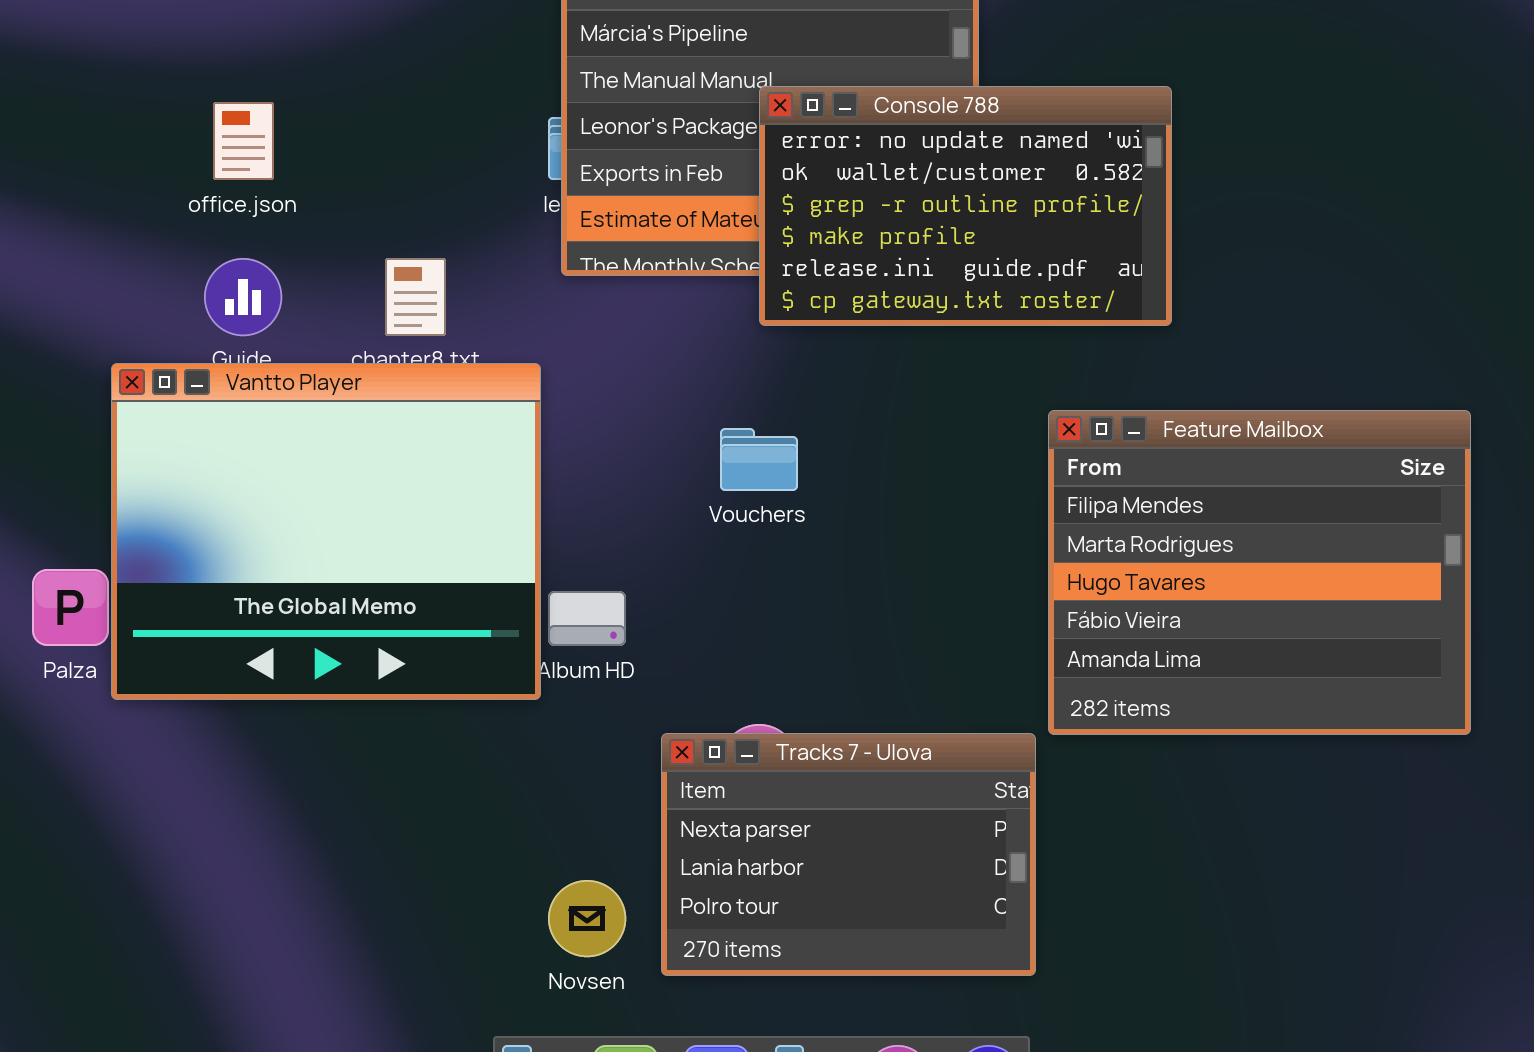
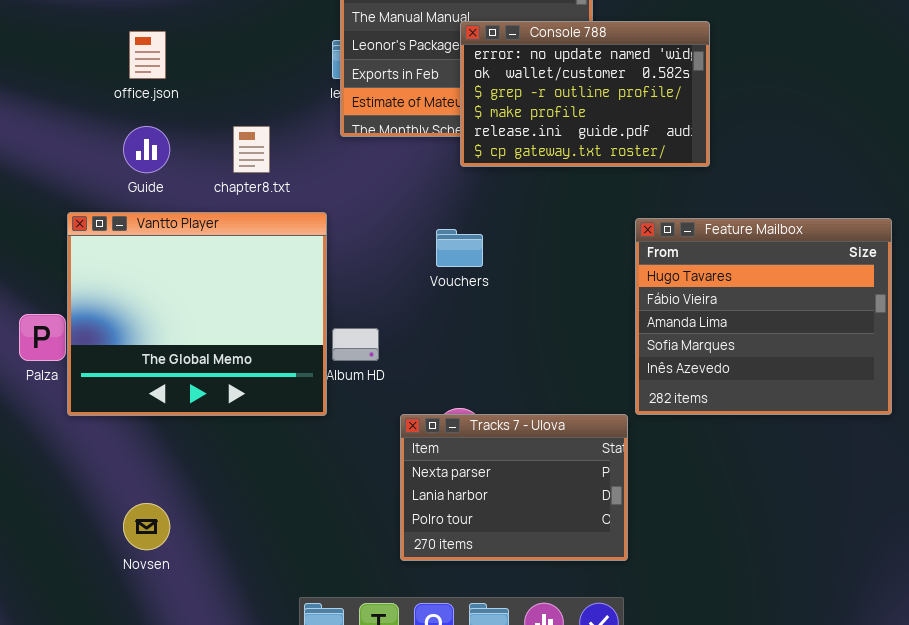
Vantto Player: [111,363,541,700] -> [67,212,327,416], moved
Feature Mailbox: [1048,410,1471,735] -> [635,218,892,415], scrolled down 2 rows
Novsen: [548,880,626,957] -> [123,503,170,550], moved

